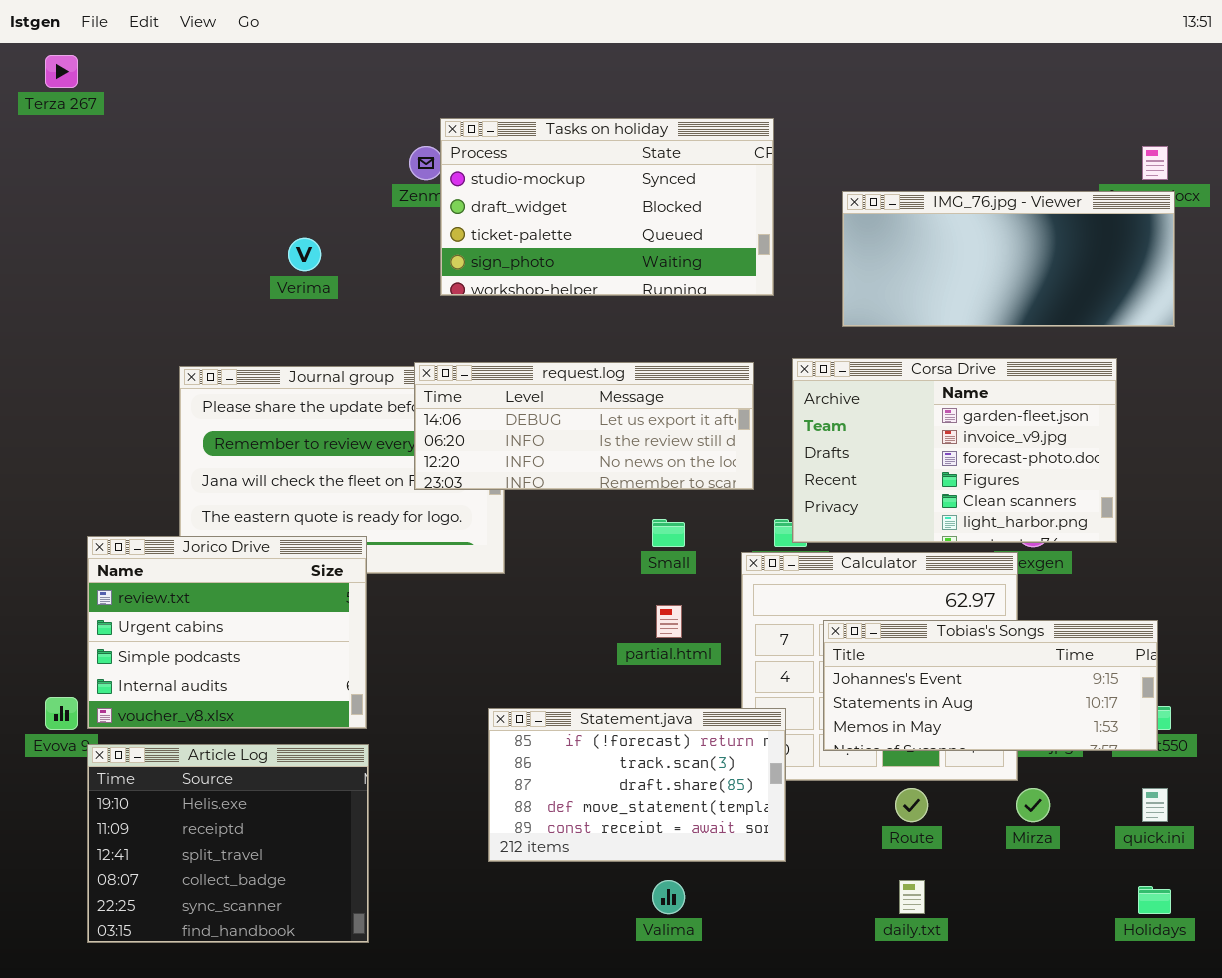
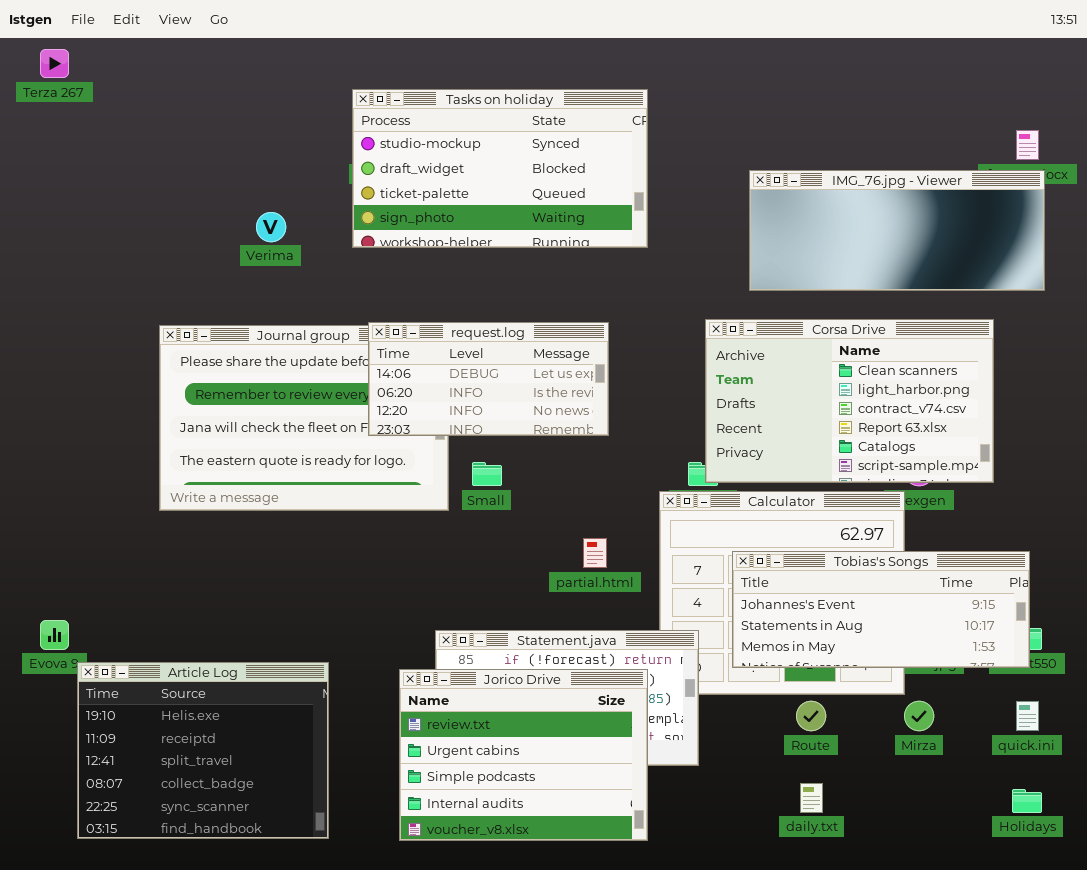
Tasks on holiday: [440,118,774,296] -> [352,89,648,248], moved
Corsa Drive: [792,358,1117,543] -> [705,319,994,483], scrolled down 4 rows
request.log: [414,362,754,490] -> [368,322,609,436], resized
Small: [652,519,685,547] -> [472,462,502,486], moved
Jorico Drive: [87,536,367,729] -> [399,669,648,841], moved

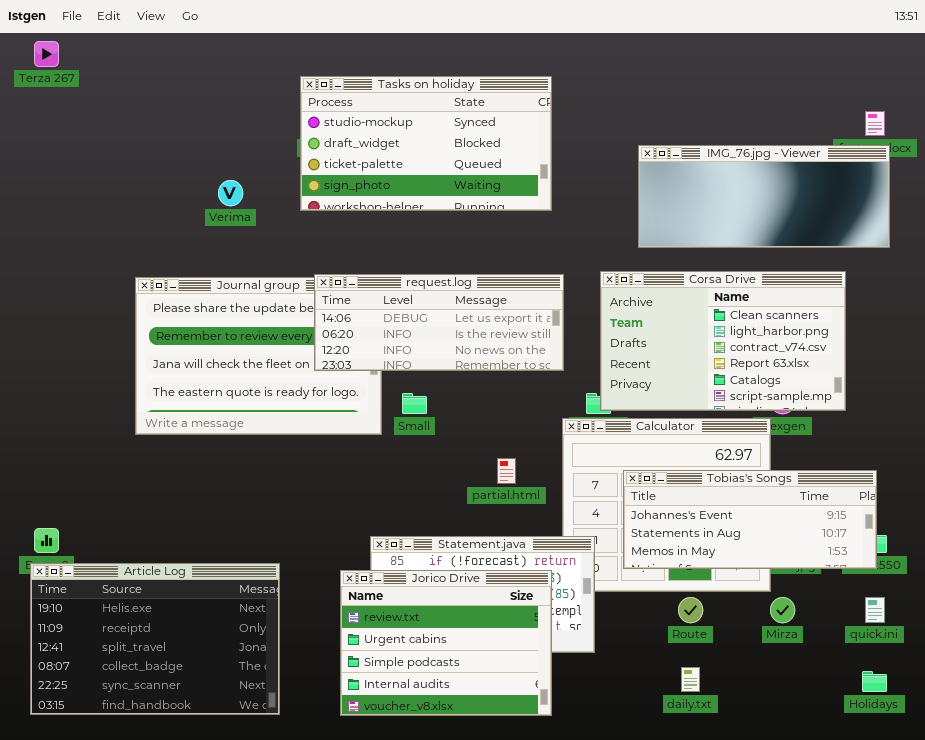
request.log: [368,322,609,436] -> [314,274,564,371], resized
Article Log: [77,662,329,839] -> [30,563,280,715], resized

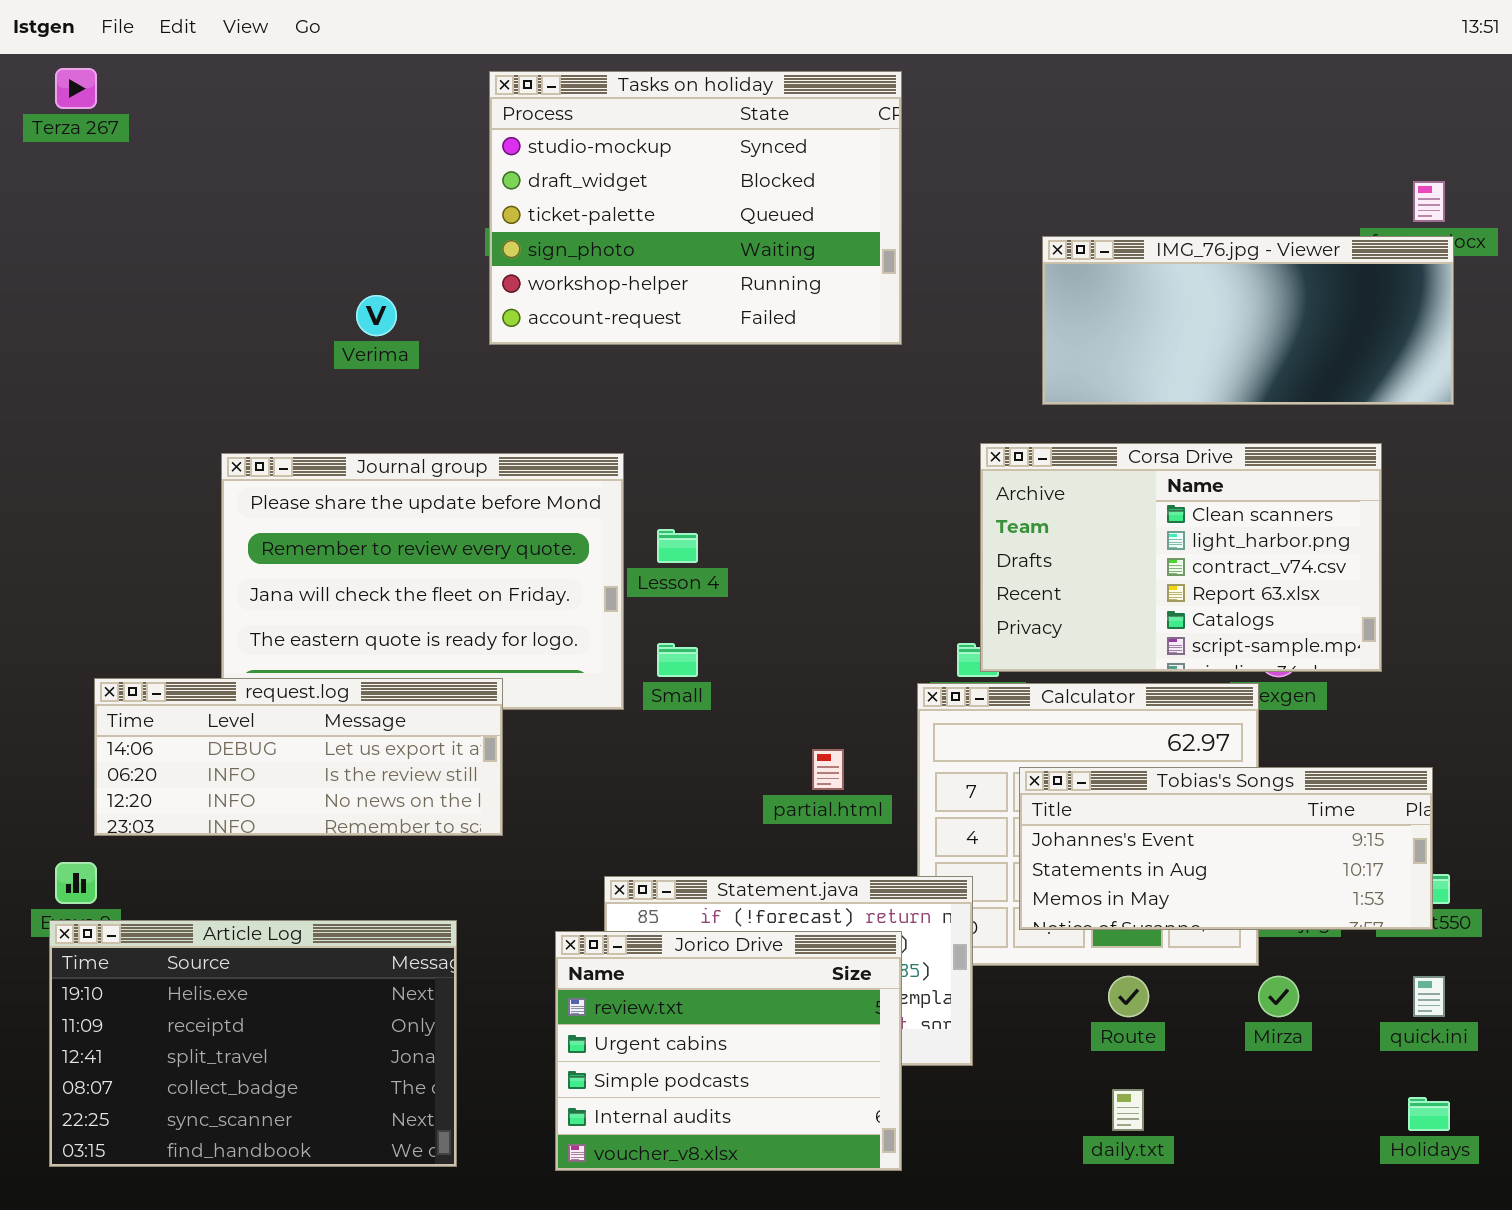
Tasks on holiday: [300,76,552,211] -> [489,71,902,345], resized
request.log: [314,274,564,371] -> [94,678,503,836], moved

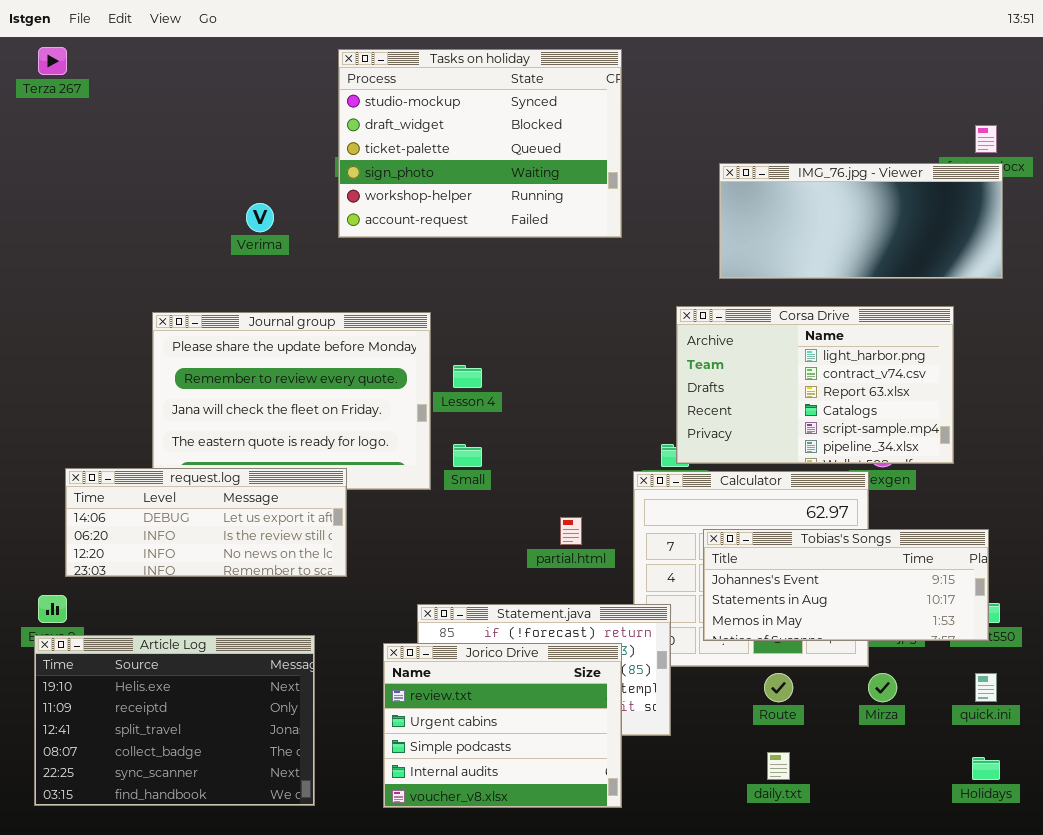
Corsa Drive: [980,443,1382,672] -> [676,306,954,464], scrolled down 1 row

